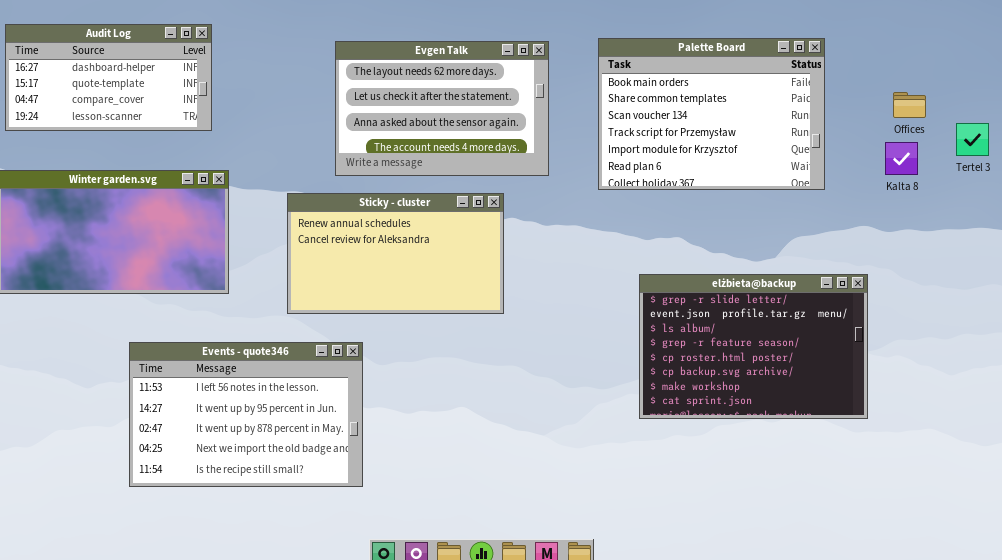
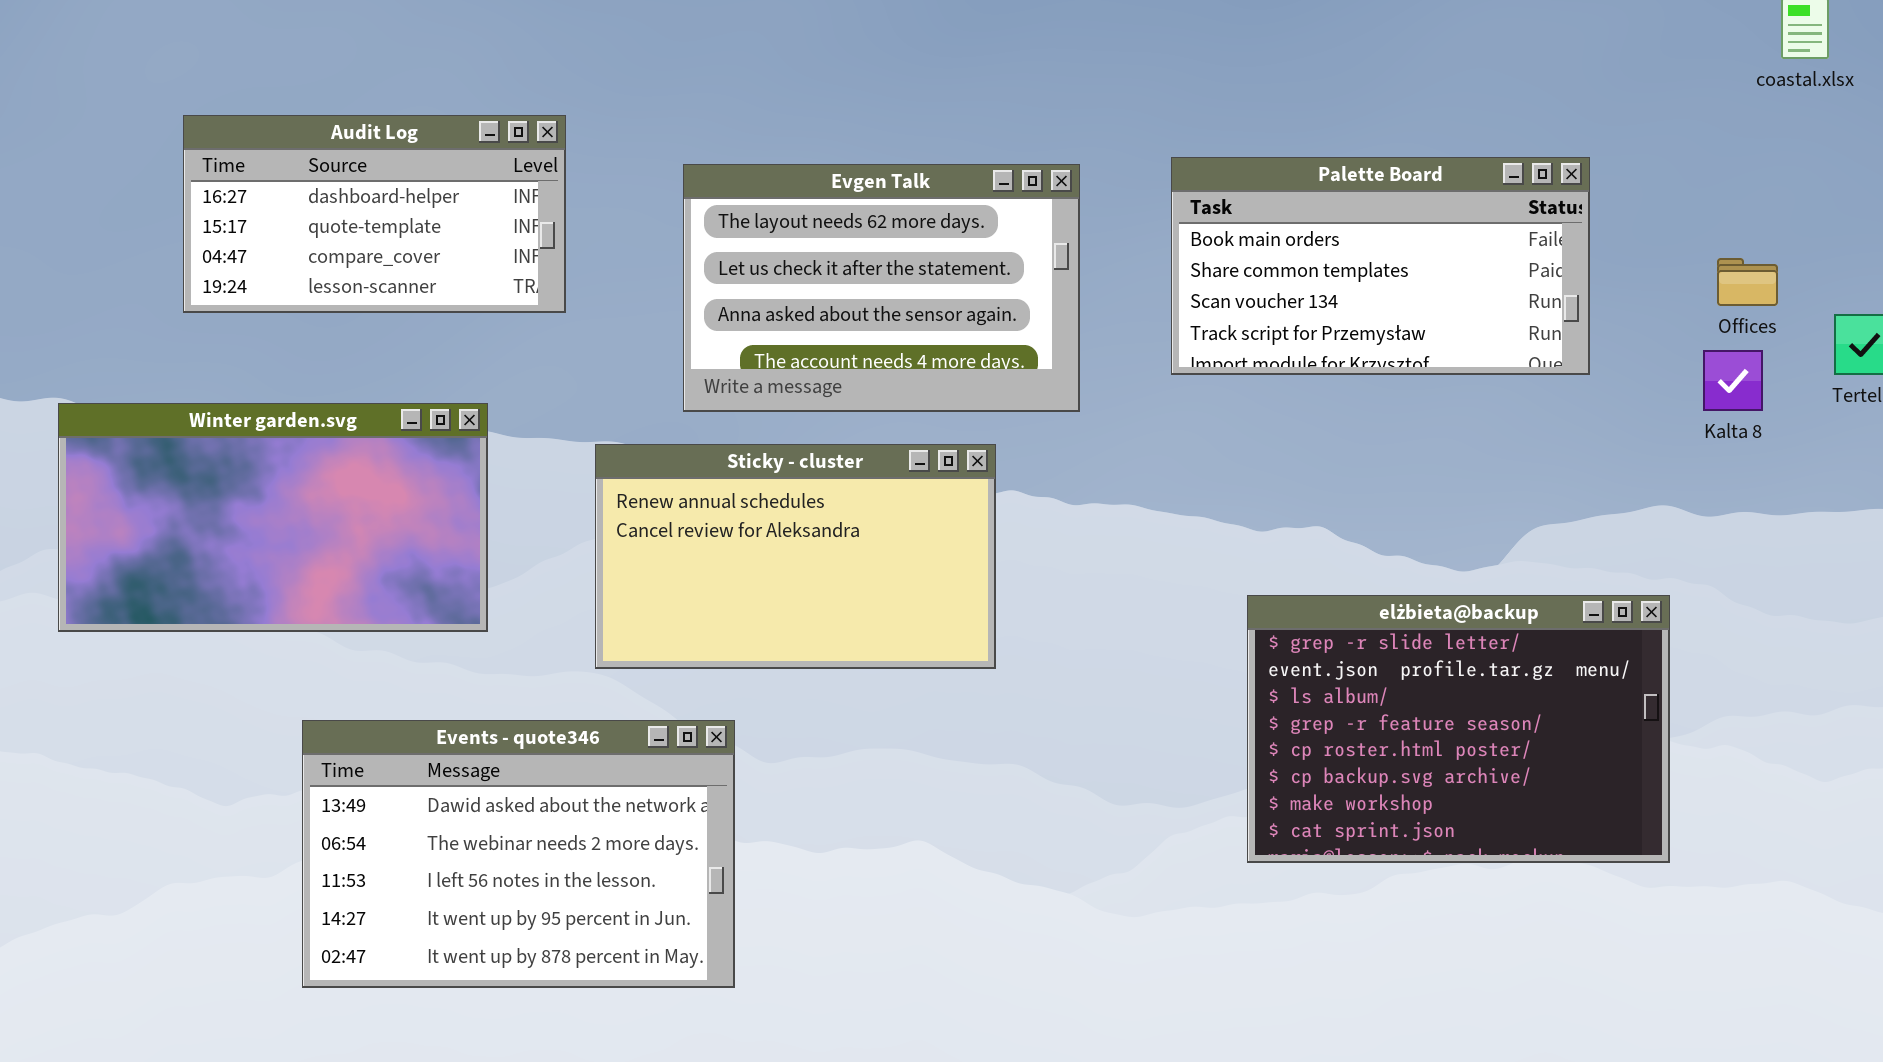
Audit Log: [5,24,212,131] -> [183,115,566,313], moved
Palette Board: [598,38,825,190] -> [1171,157,1590,375], resized
Events - quote346: [129,342,363,487] -> [302,720,735,988], scrolled up 2 rows

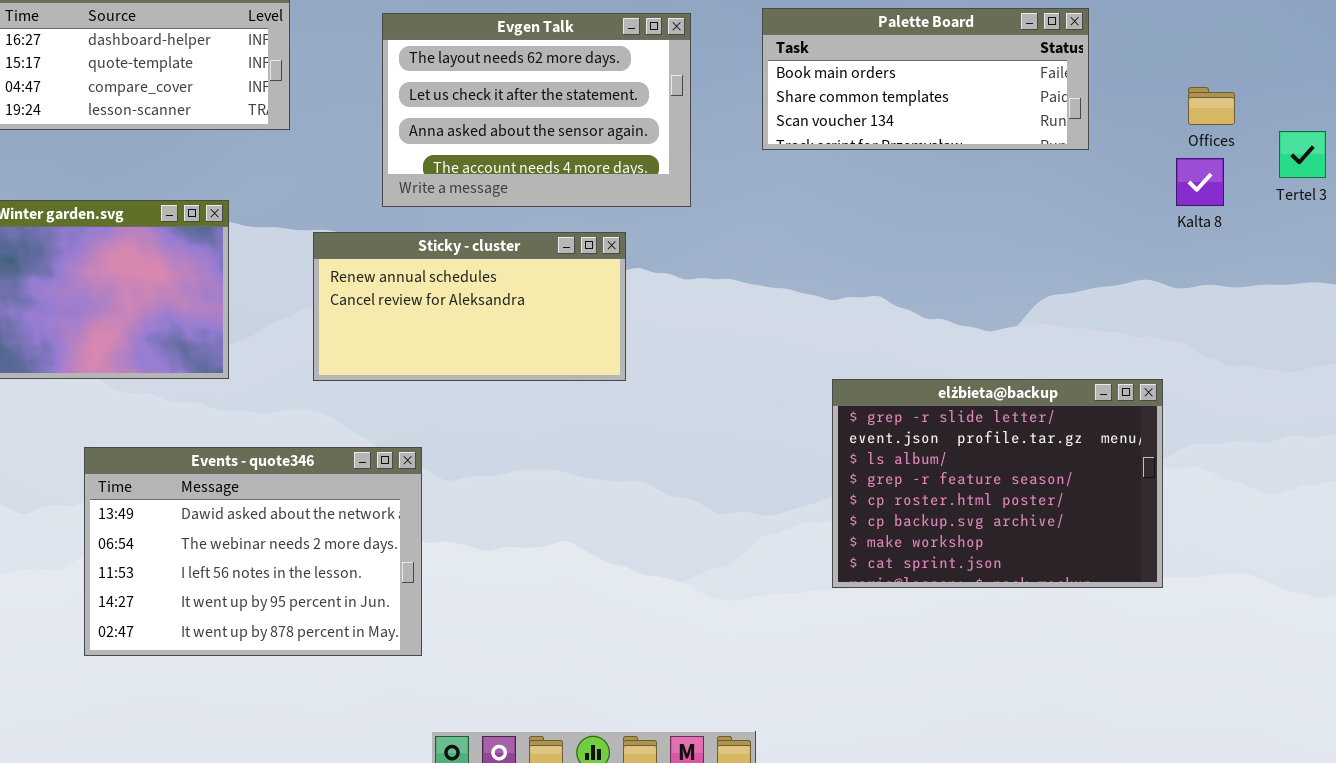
Palette Board: [1171,157,1590,375] -> [762,8,1089,150], resized
Sticky - cluster: [595,444,996,669] -> [313,232,626,381], resized
elżbieta@backup: [1247,595,1670,863] -> [832,379,1163,588], moved

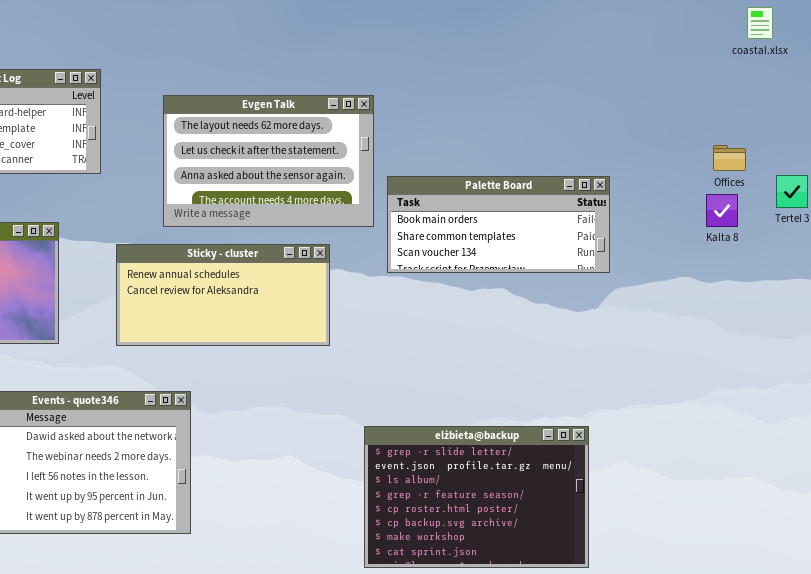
Palette Board: [762,8,1089,150] -> [387,176,610,273], moved
elżbieta@backup: [832,379,1163,588] -> [364,426,589,568], moved

